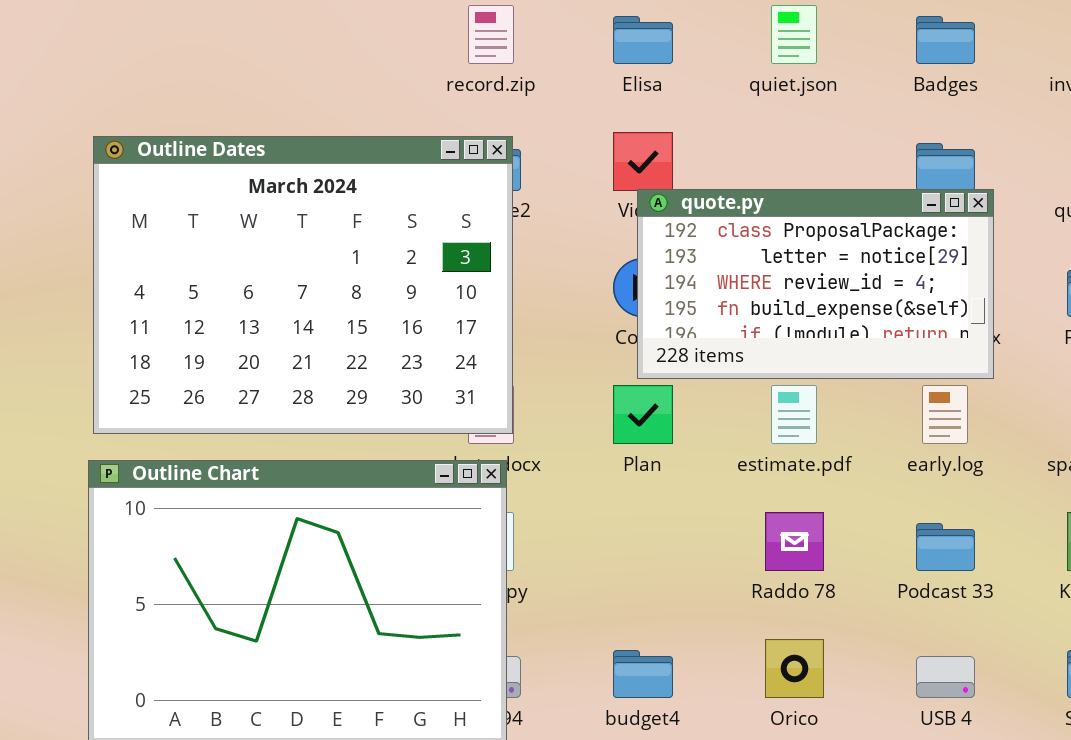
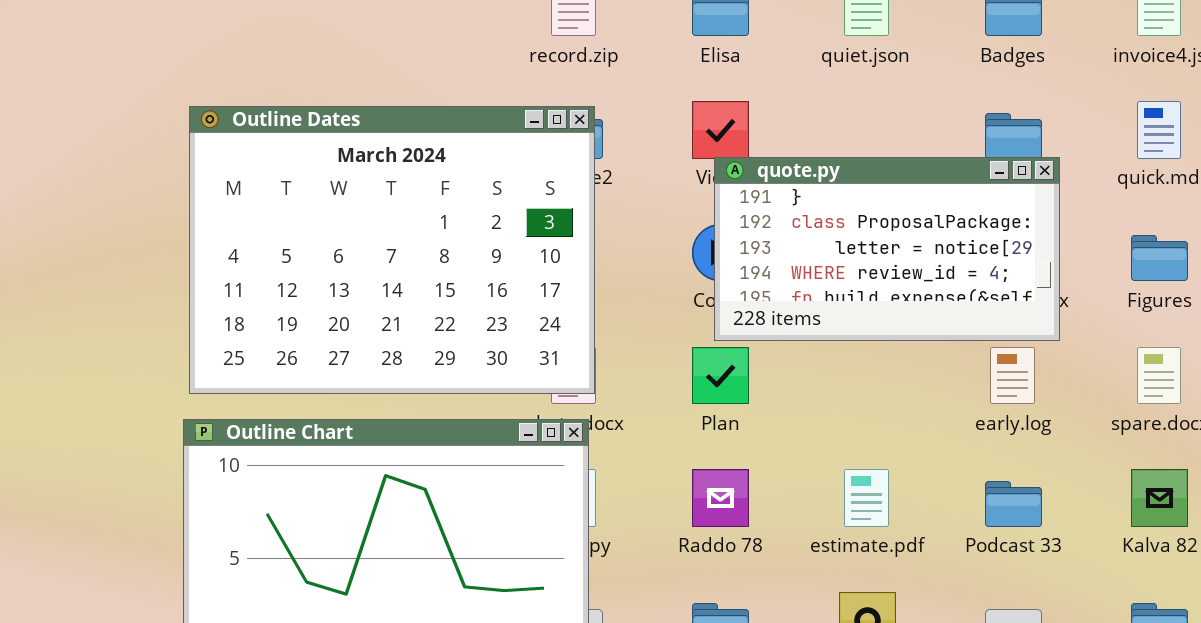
quote.py: [637,189,994,379] -> [714,157,1060,341], scrolled up 1 row
estimate.pdf: [771,385,817,444] -> [844,469,889,527], moved
Raddo 78: [765,512,824,571] -> [692,469,749,527], moved

